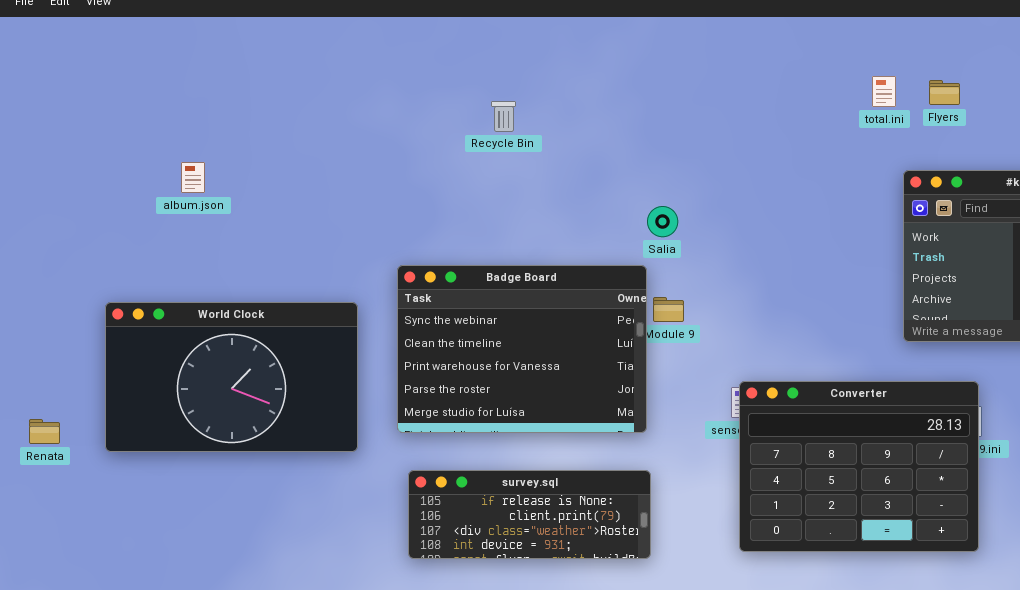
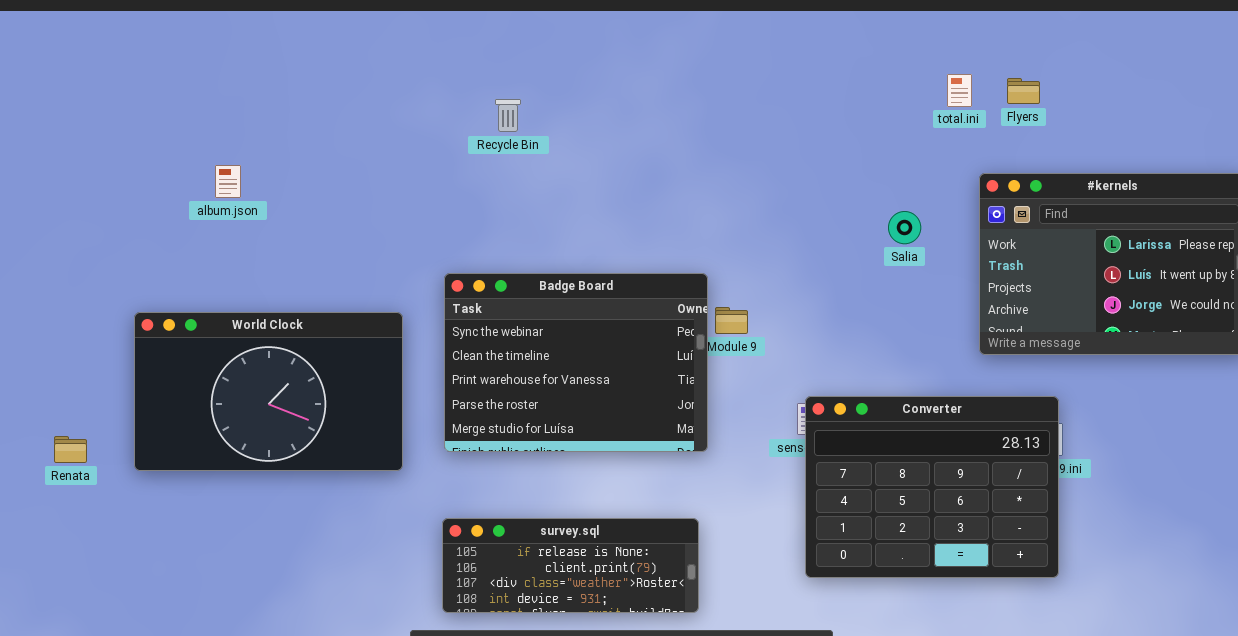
Recycle Bin: [491,101,516,132] -> [495,99,521,132], moved
Salia: [647,206,678,237] -> [888,211,921,244], moved
survey.sql: [408,470,651,559] -> [442,518,699,613], moved

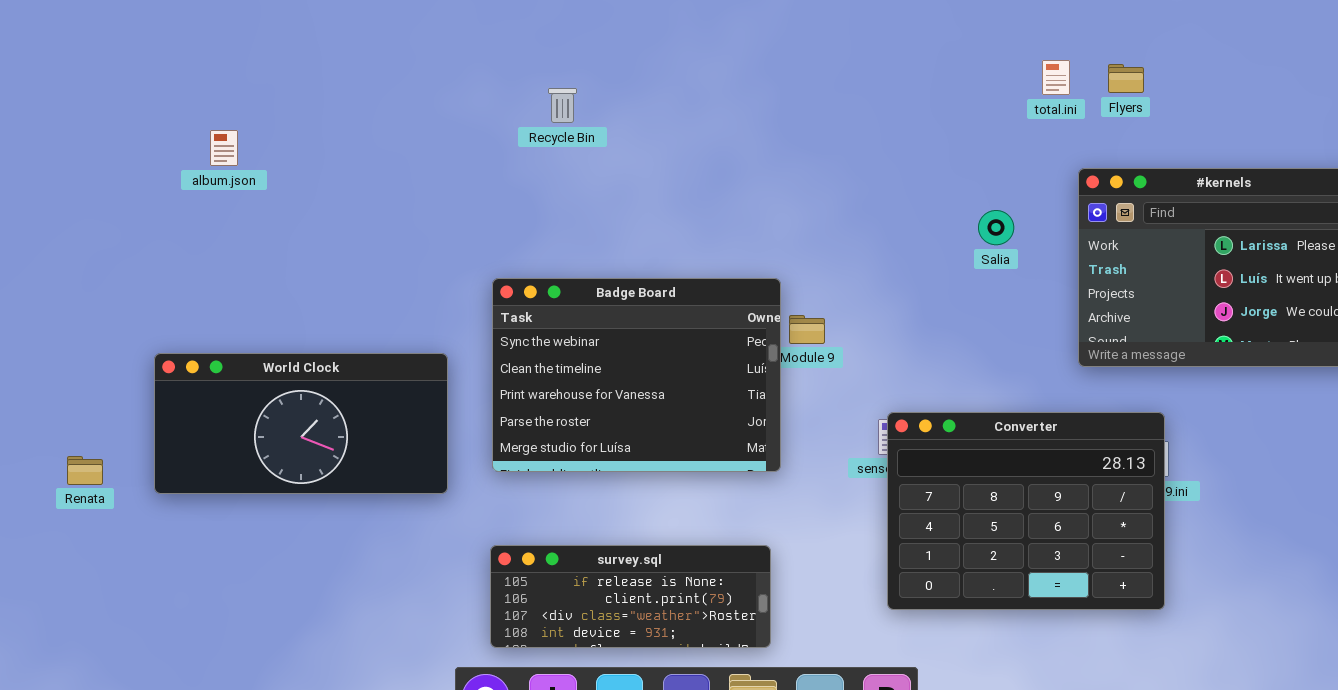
album.json: [215,165,241,198] -> [210,130,238,166], moved
World Clock: [134,312,403,471] -> [154,353,448,494], resized

